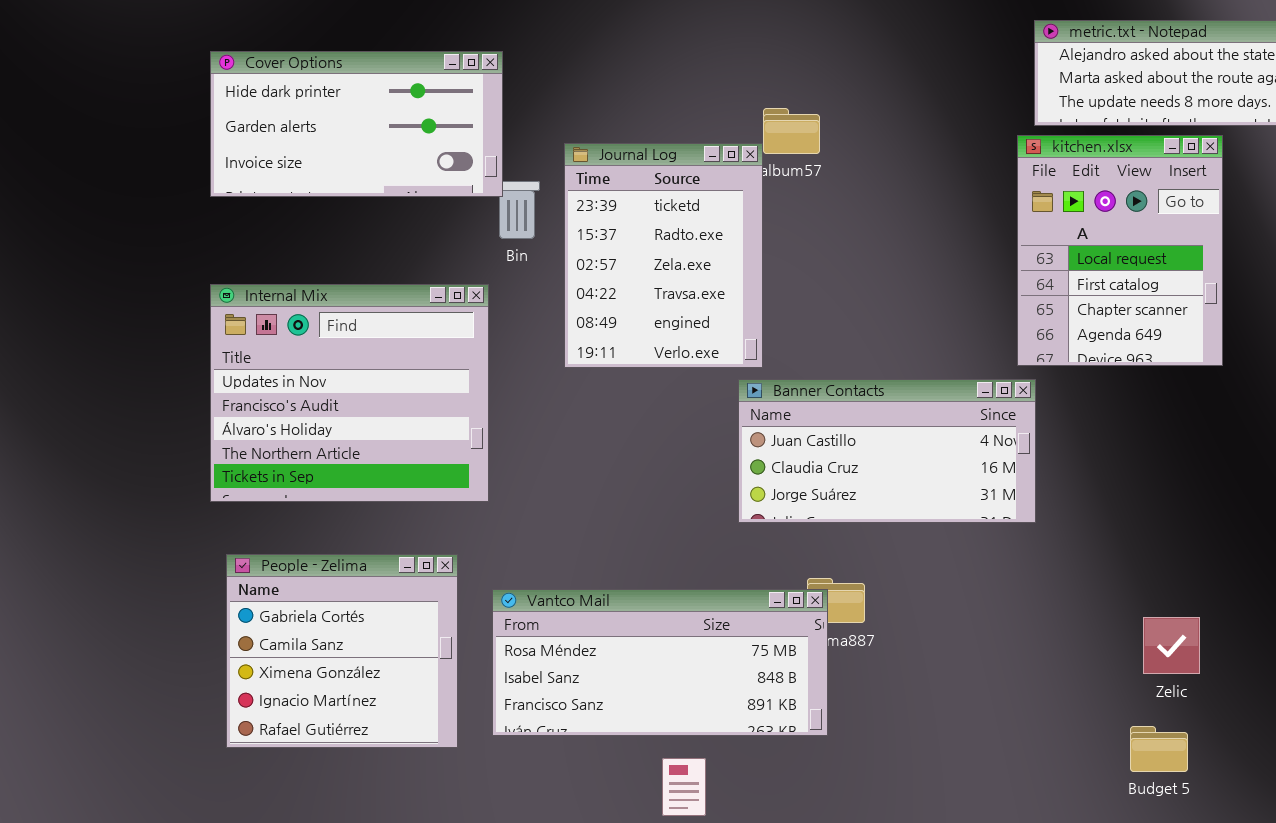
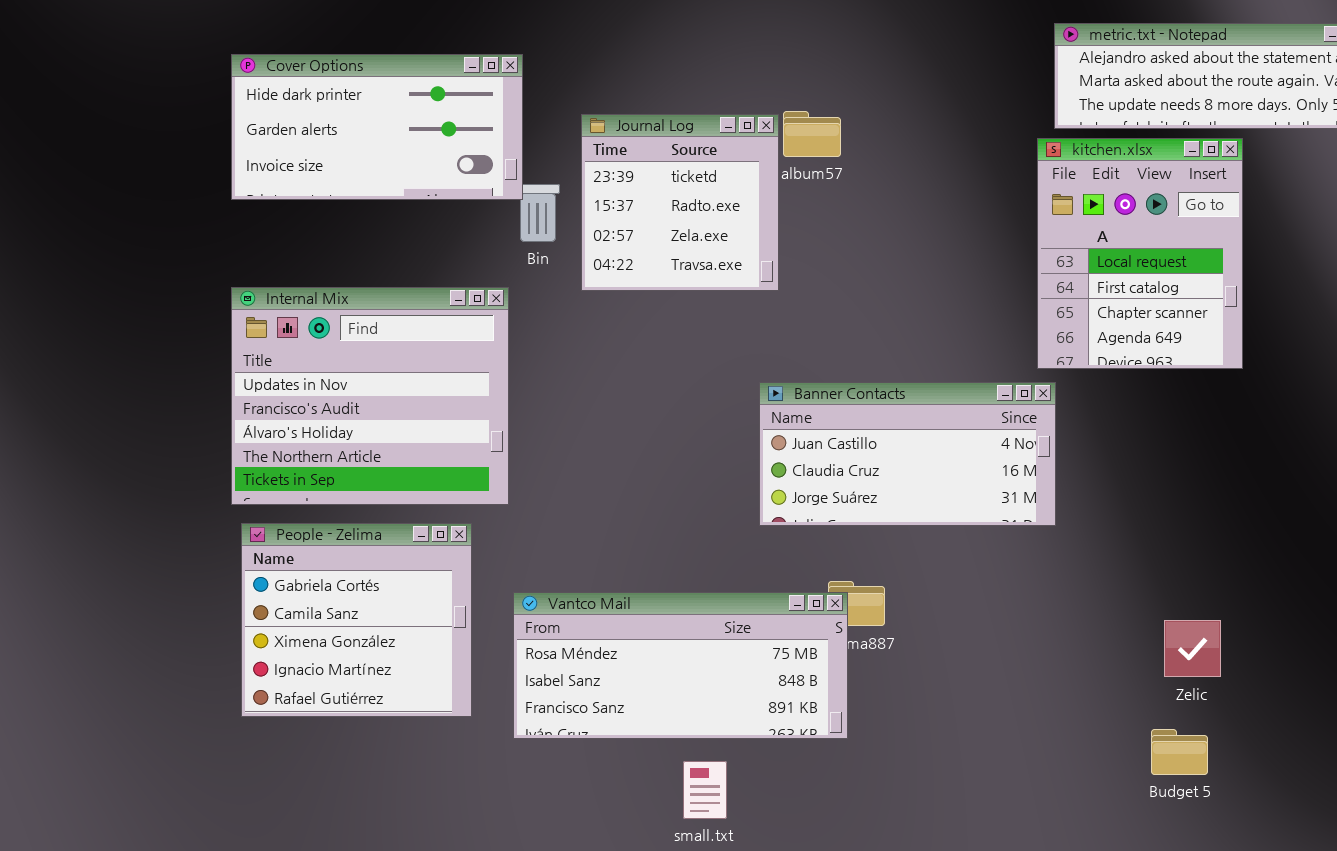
Journal Log: [564,143,763,368] -> [581,114,779,291], moved, resized
People - Zelima: [226,554,458,748] -> [241,523,472,717], moved

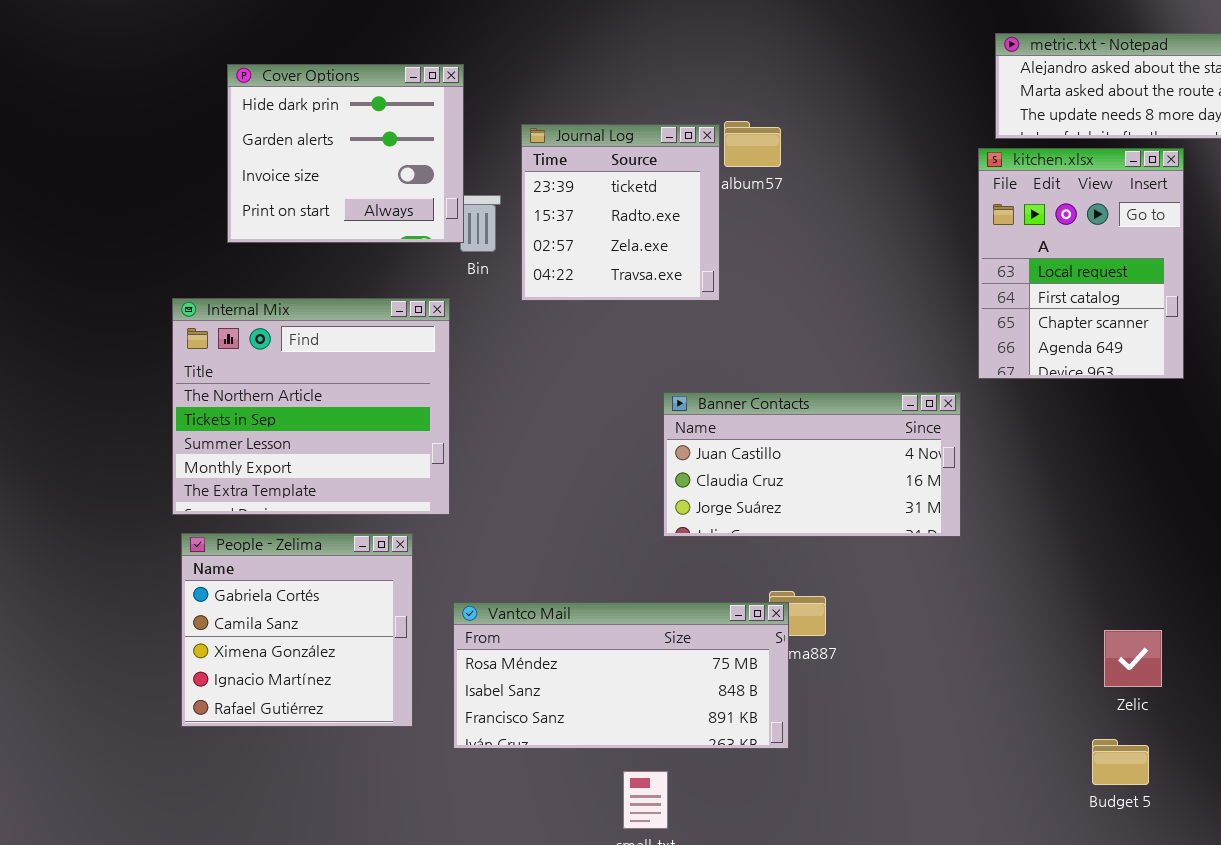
Cover Options: [231,54,523,200] -> [227,64,464,243], resized
Internal Mix: [231,287,509,505] -> [172,298,450,515], scrolled down 3 rows
Banner Contacts: [759,382,1056,526] -> [663,392,961,537], moved

